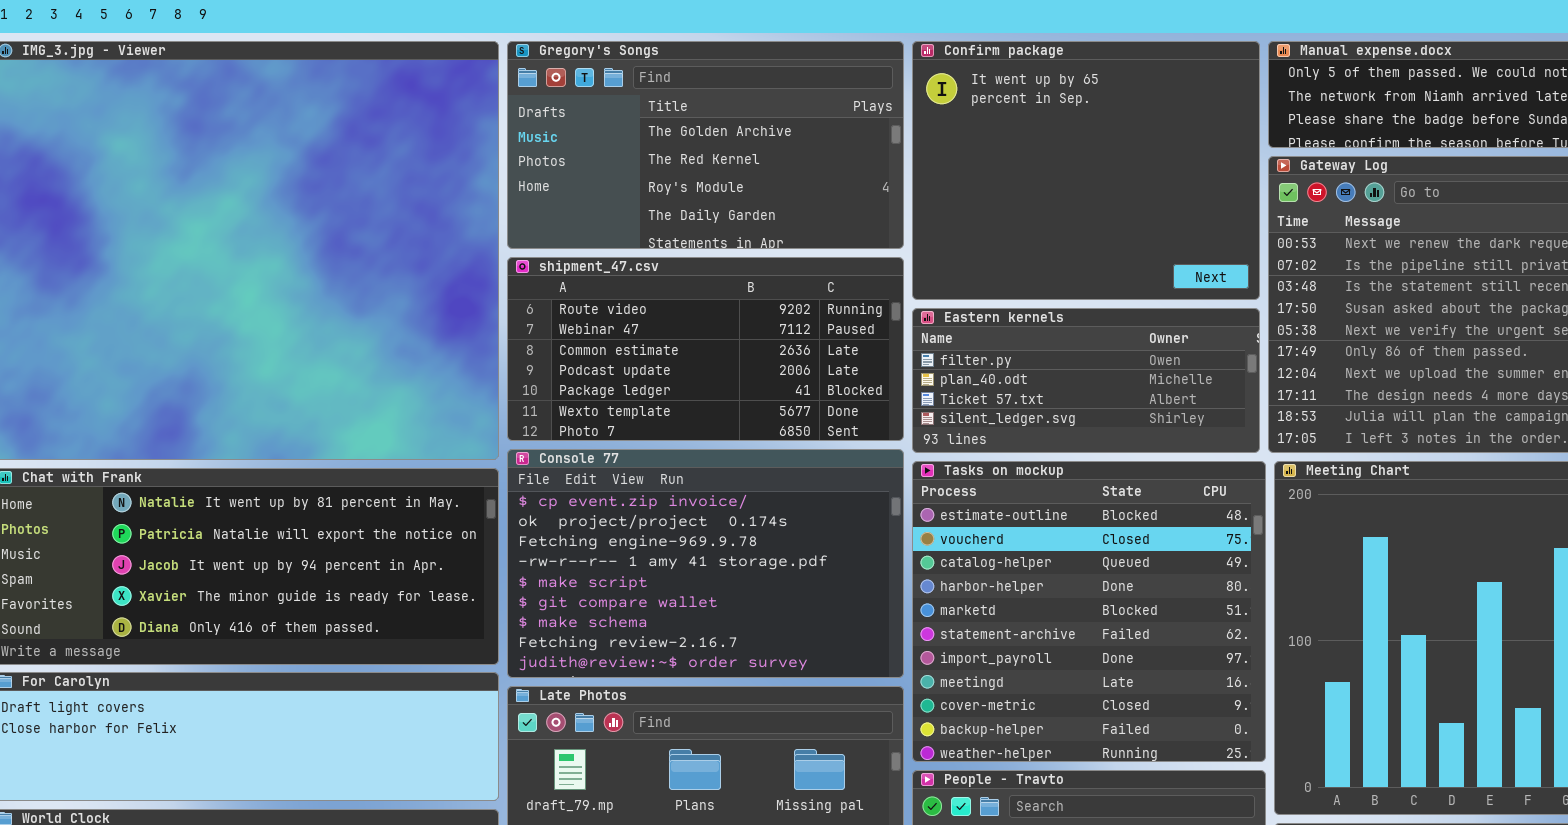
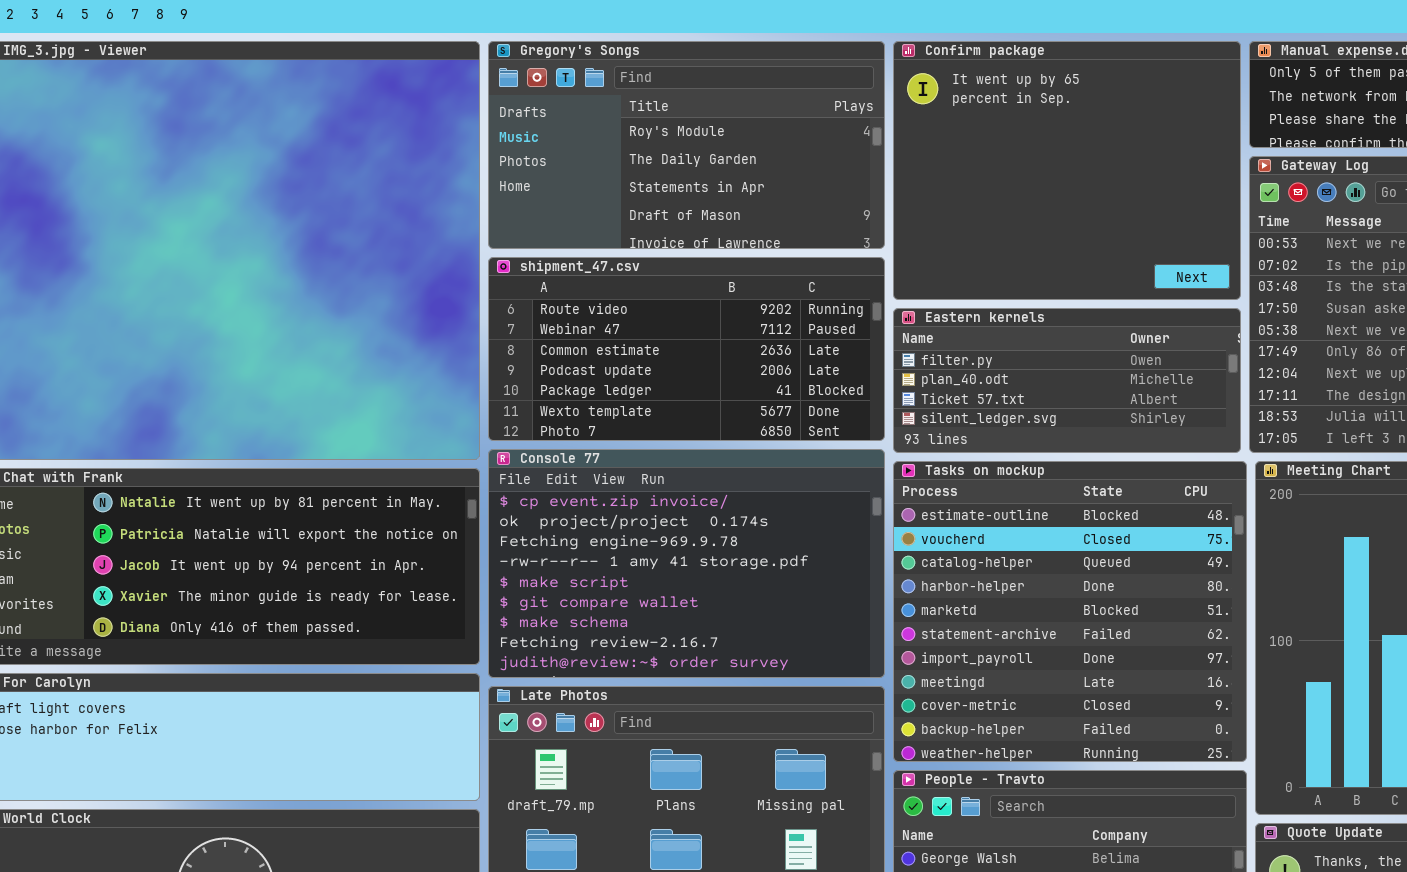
Gregory's Songs: [507,41,904,249] -> [488,41,885,249], scrolled down 2 rows

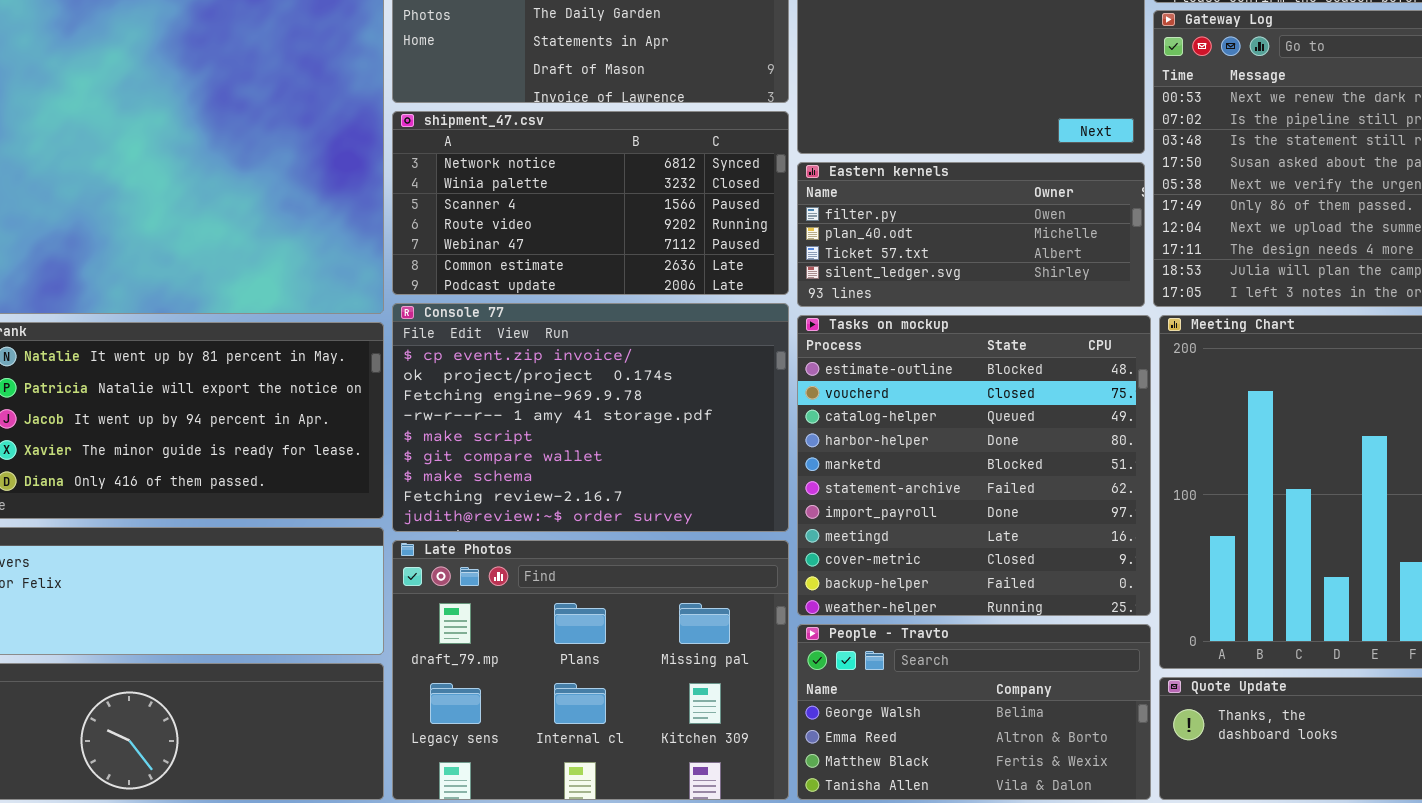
shipment_47.csv: [488,257,885,441] -> [392,111,789,295], scrolled up 3 rows

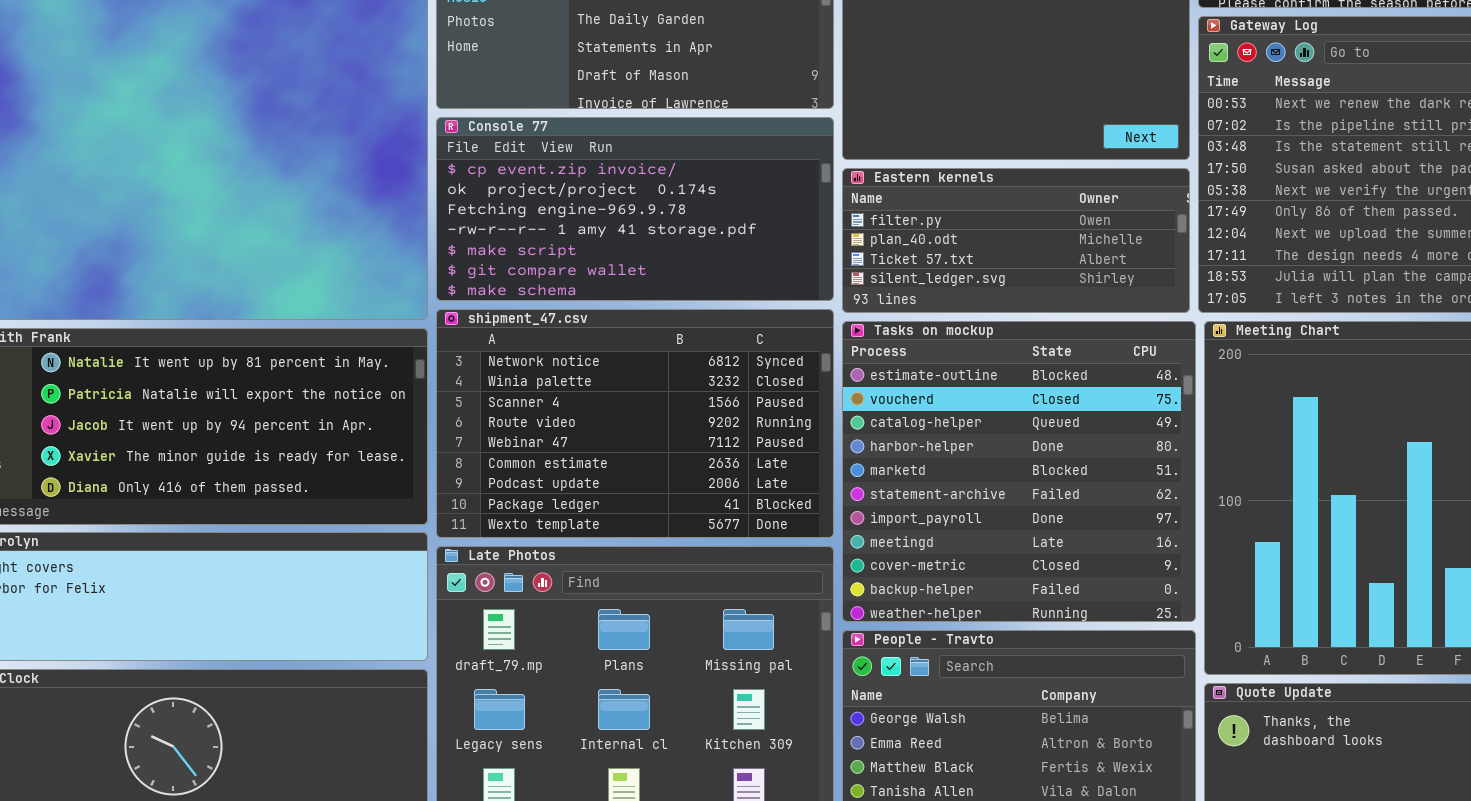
shipment_47.csv: [392,111,789,295] -> [436,309,834,538], moved, resized
Console 77: [392,303,789,532] -> [436,117,834,301], moved, resized

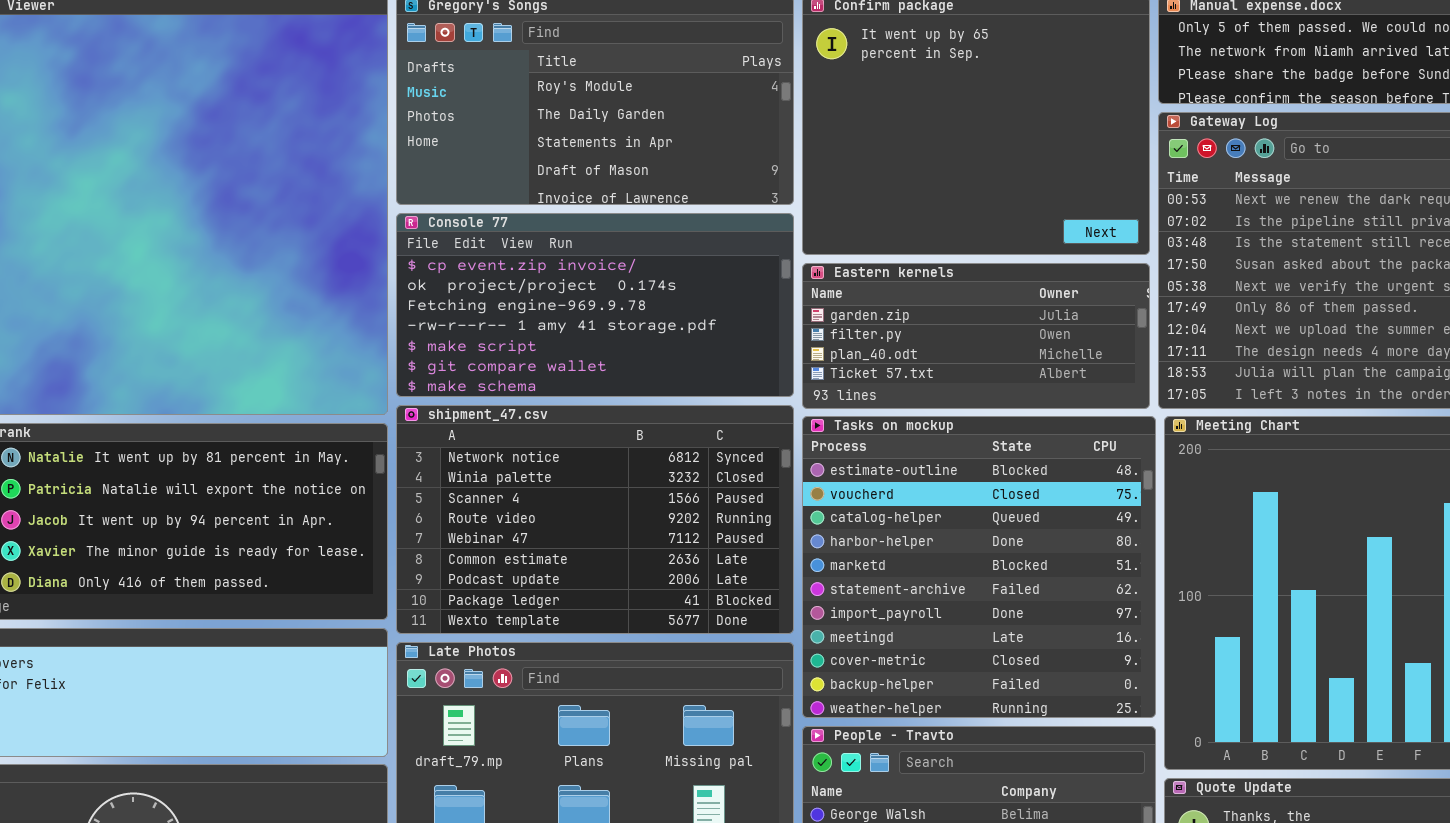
Eastern kernels: [842,168,1190,313] -> [802,263,1150,409], scrolled up 1 row

